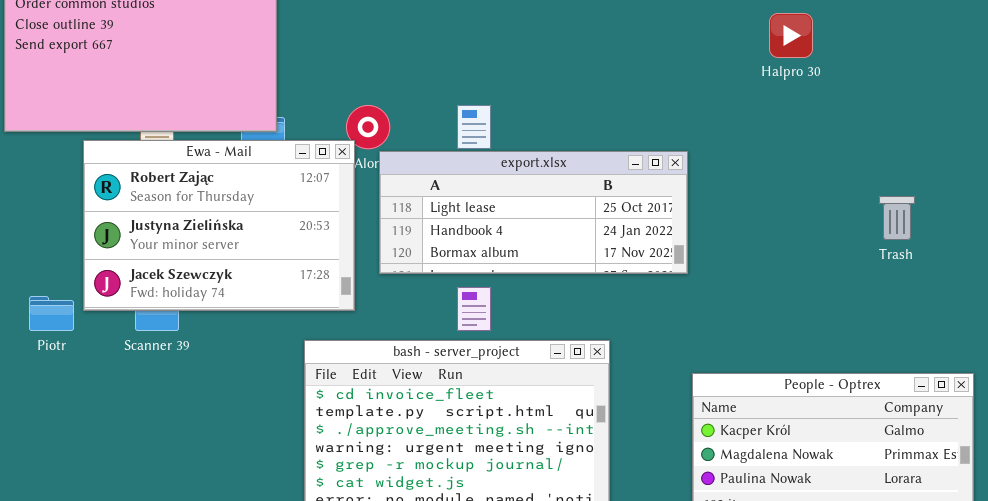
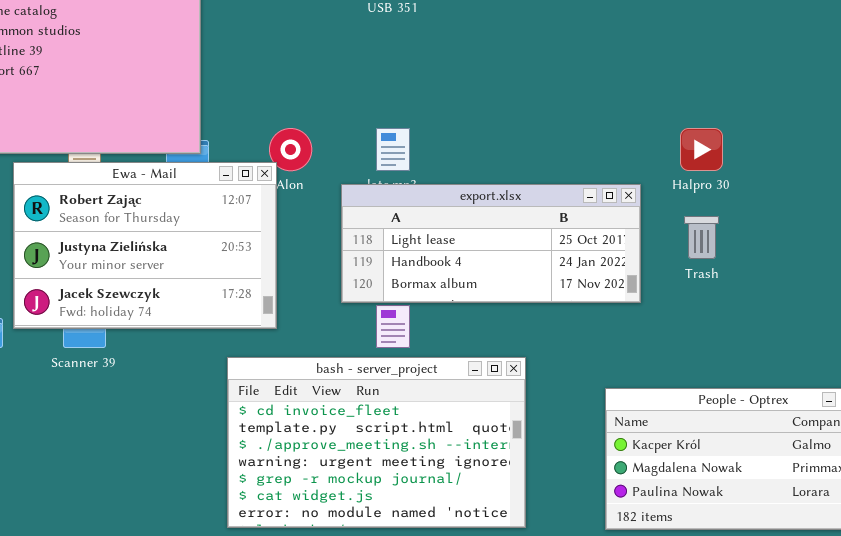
Halpro 30: [769,13,813,58] -> [680,128,723,171], moved
export.xlsx: [379,151,688,274] -> [341,184,641,303], moved
Trash: [879,196,915,240] -> [684,216,719,259], moved

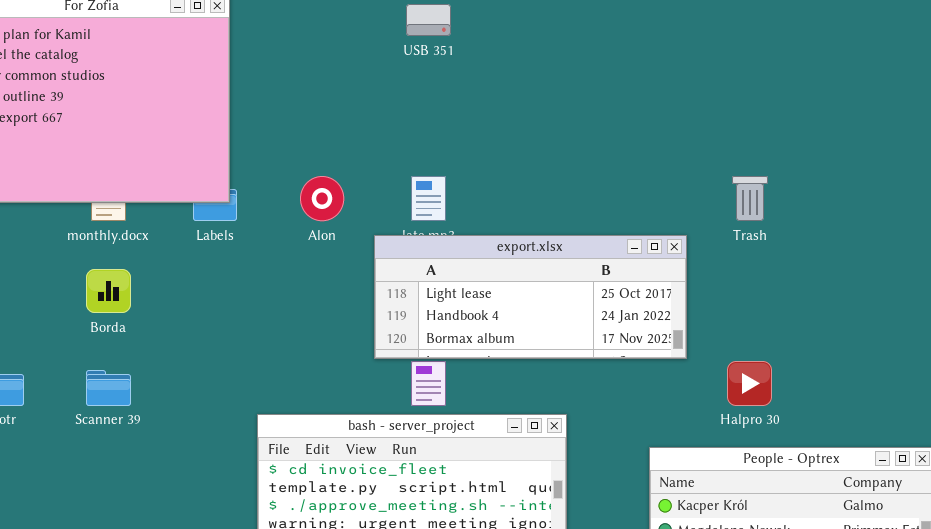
Halpro 30: [680,128,723,171] -> [727,361,772,406], moved
Ewa - Mail: [13,162,277,329] -> none, closed
Trash: [684,216,719,259] -> [732,176,768,221], moved

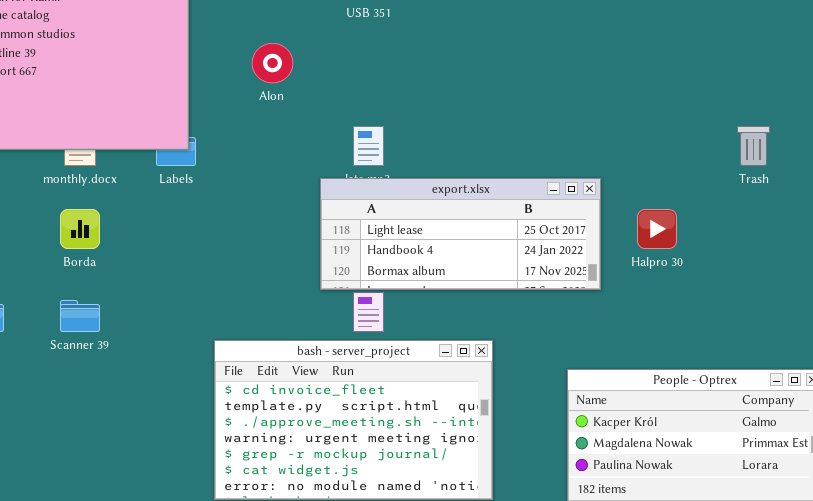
Alon: [300,176,344,221] -> [252,43,293,83], moved
Trash: [732,176,768,221] -> [737,126,770,166], moved
Halpro 30: [727,361,772,406] -> [637,209,677,249], moved

